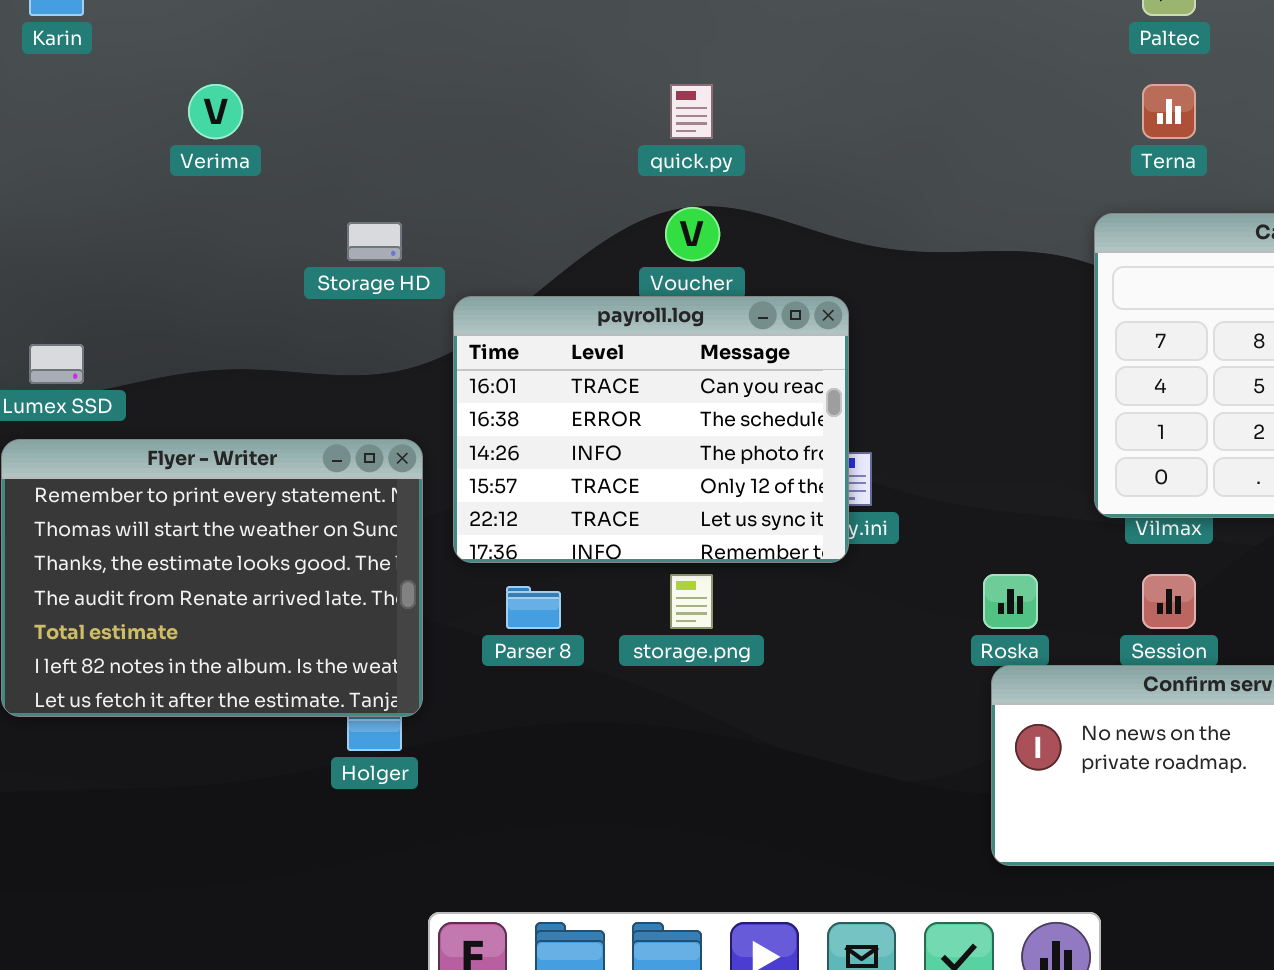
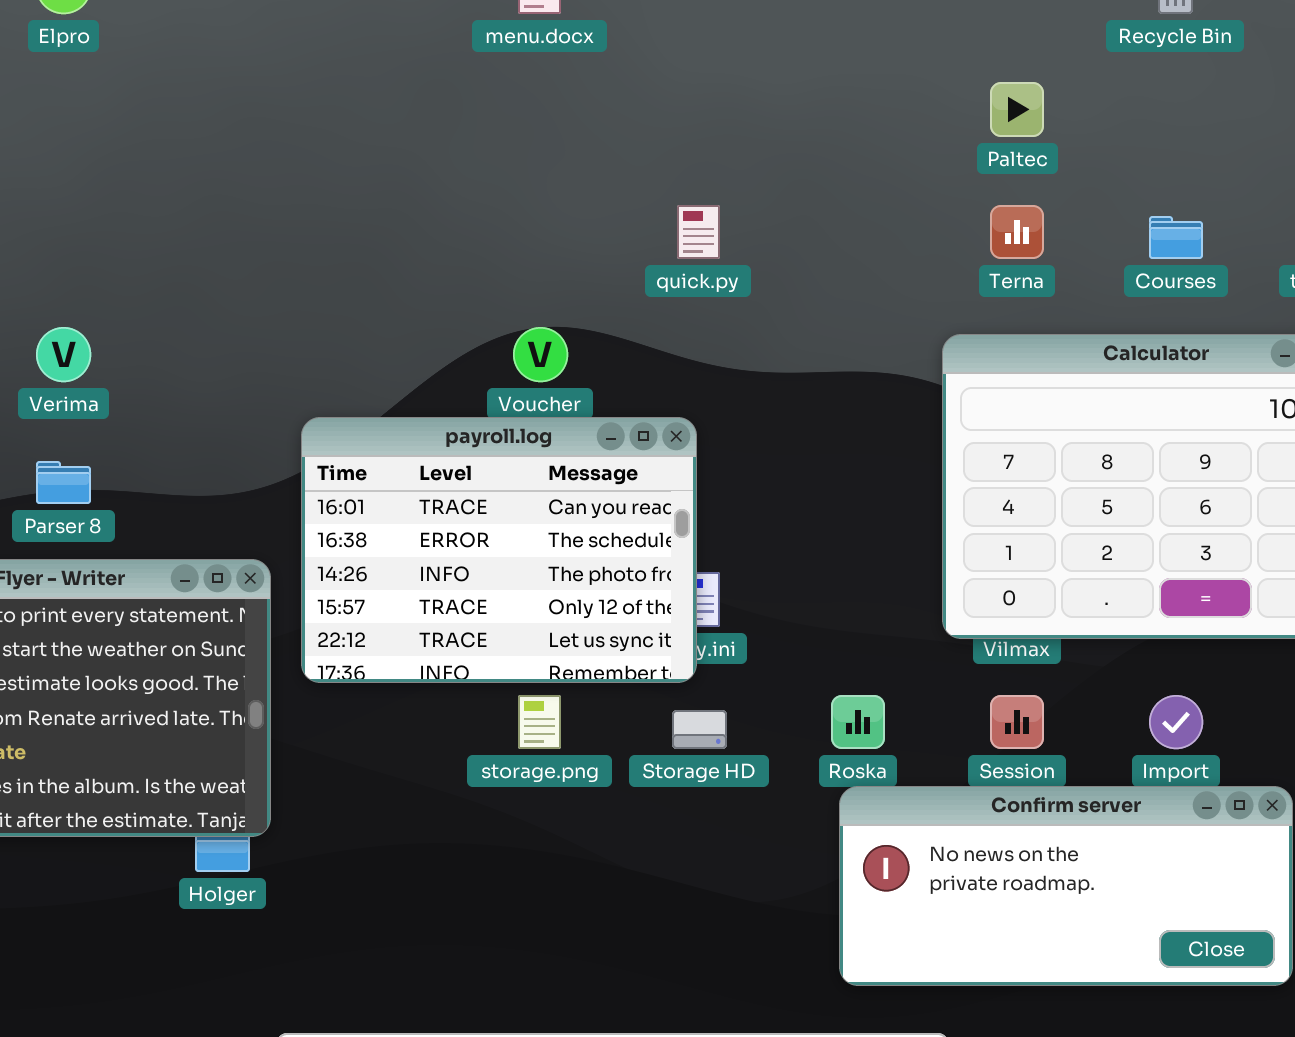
Verima: [188,84,243,139] -> [36,327,91,382], moved
quick.py: [670,84,713,139] -> [677,205,720,259], moved
Storage HD: [347,222,402,261] -> [672,710,727,749], moved
Parser 8: [506,586,561,629] -> [36,461,91,504], moved

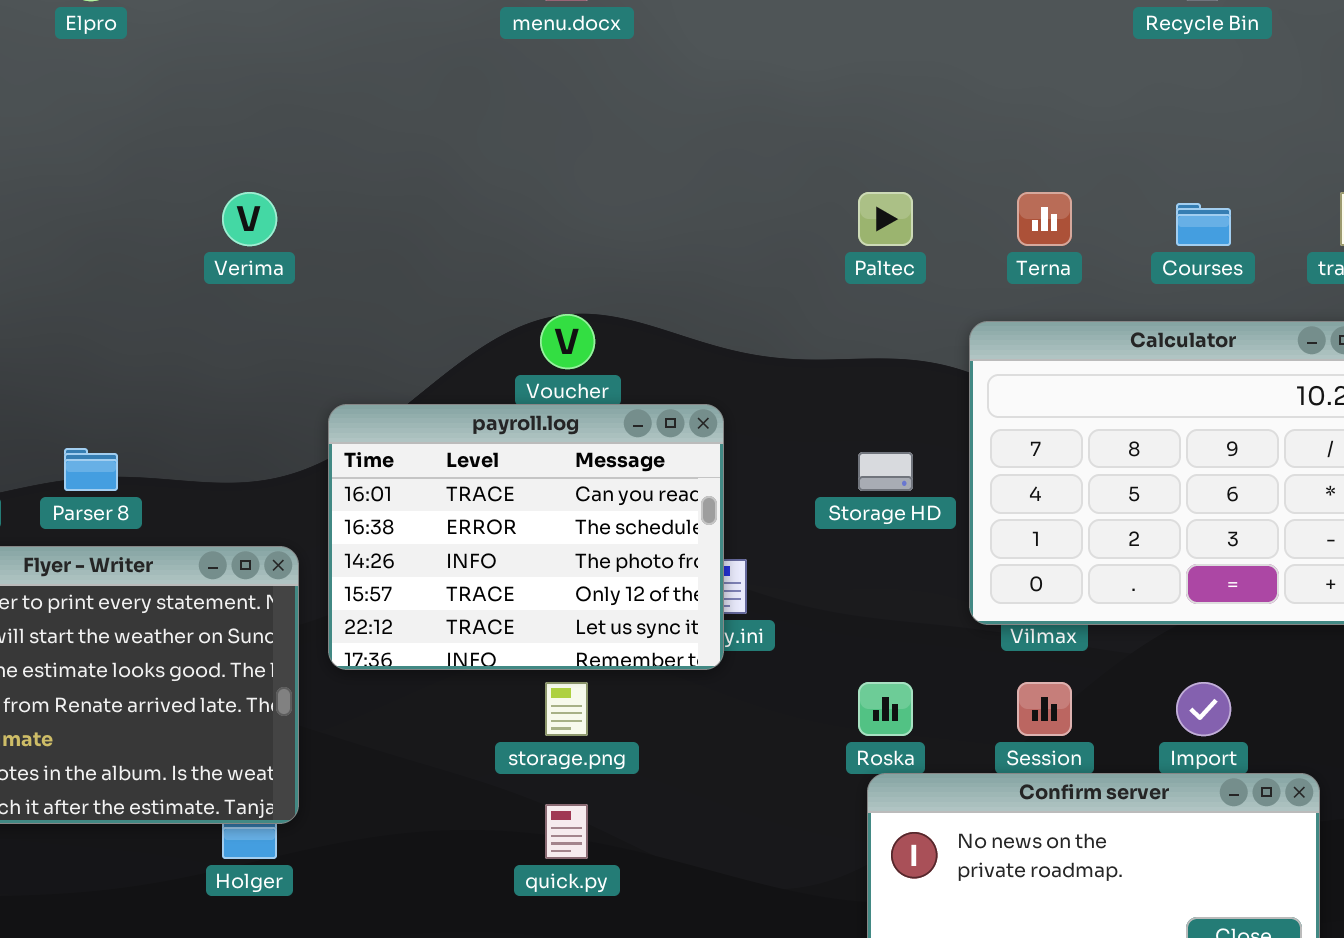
Paltec: [990,82,1044,137] -> [858,192,913,246], moved
quick.py: [677,205,720,259] -> [545,804,588,859], moved
Verima: [36,327,91,382] -> [222,192,277,246], moved
Storage HD: [672,710,727,749] -> [858,452,913,491], moved

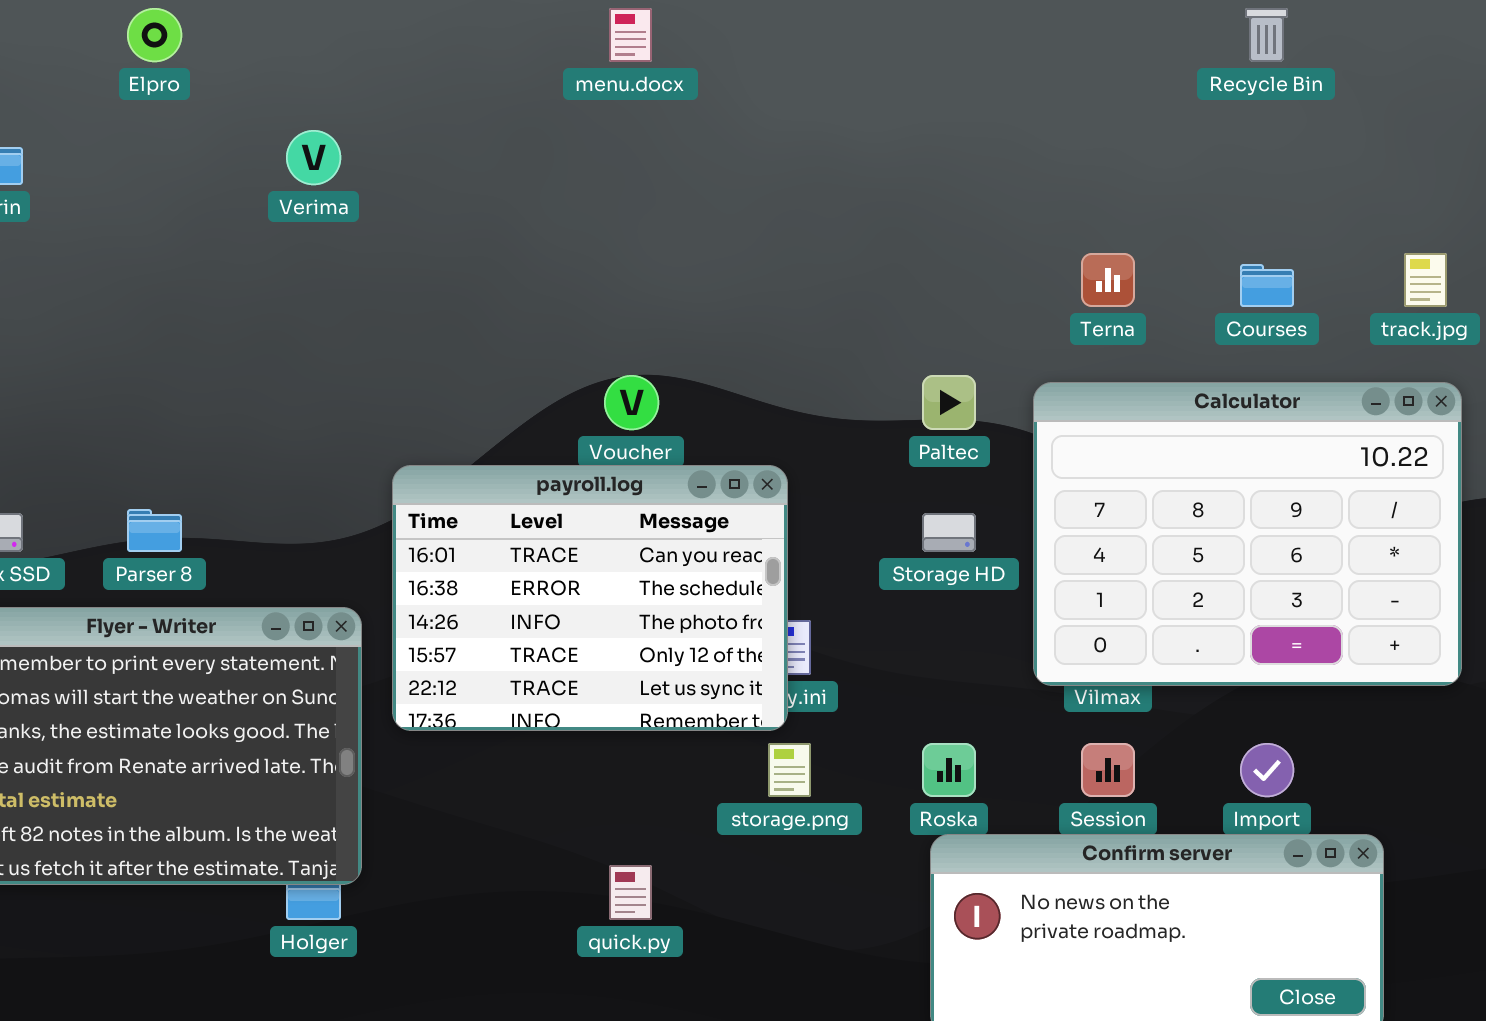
Verima: [222,192,277,246] -> [286,130,341,185], moved
Paltec: [858,192,913,246] -> [922,375,976,430], moved
storage.png: [545,682,588,736] -> [768,743,811,797], moved

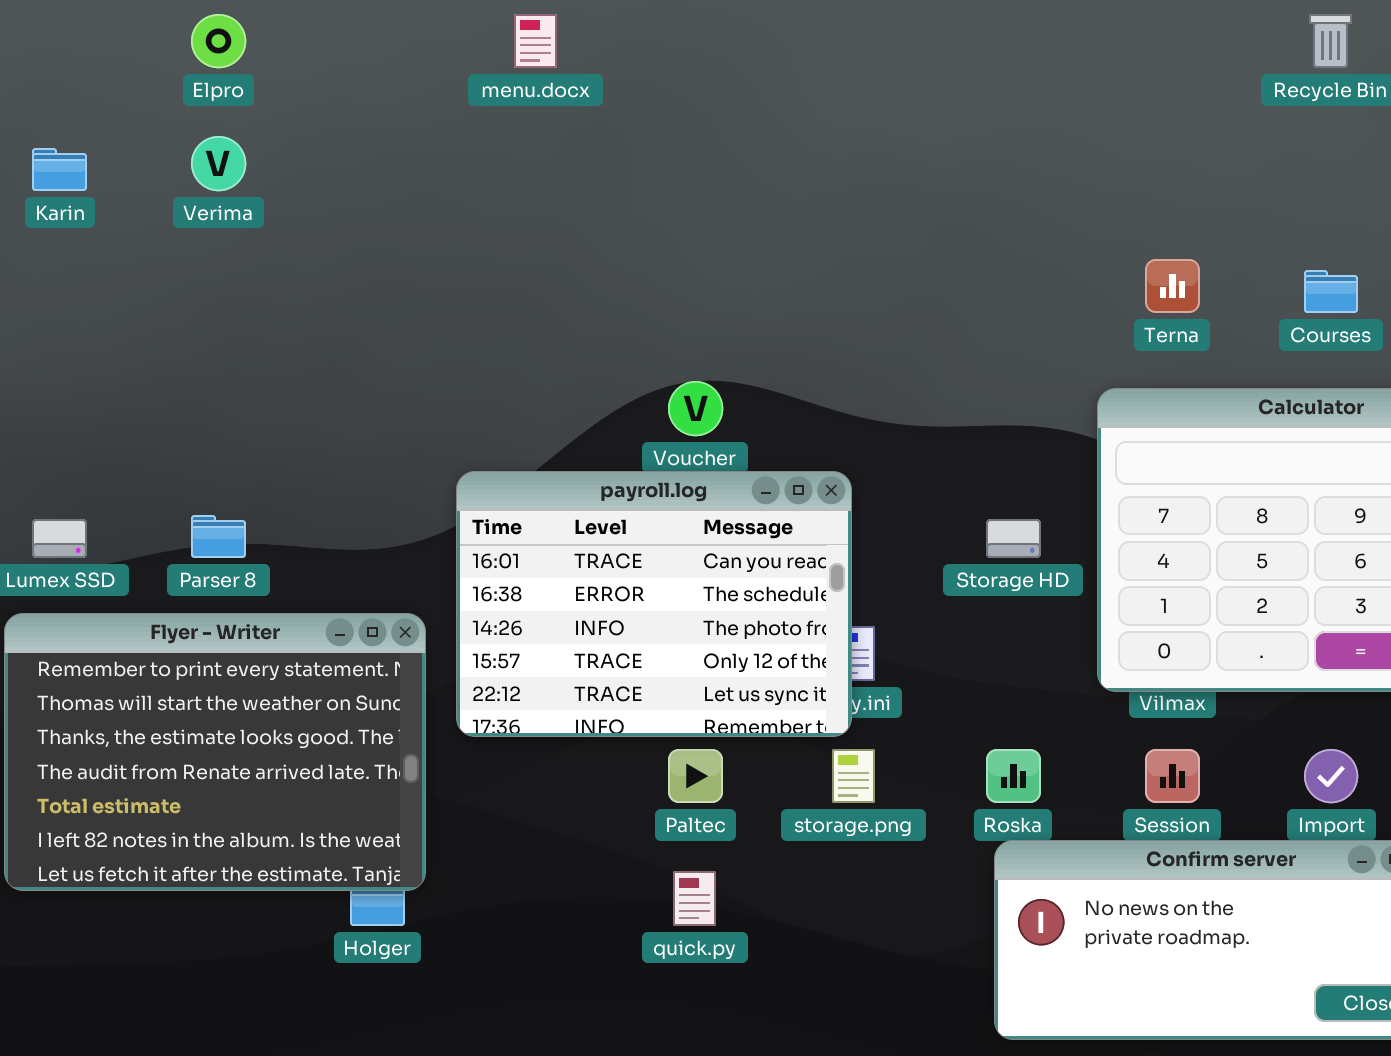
menu.docx: [609,8,652,62] -> [514,14,557,68], moved
Verima: [286,130,341,185] -> [191,136,246,191], moved
Paltec: [922,375,976,430] -> [668,749,723,803], moved

